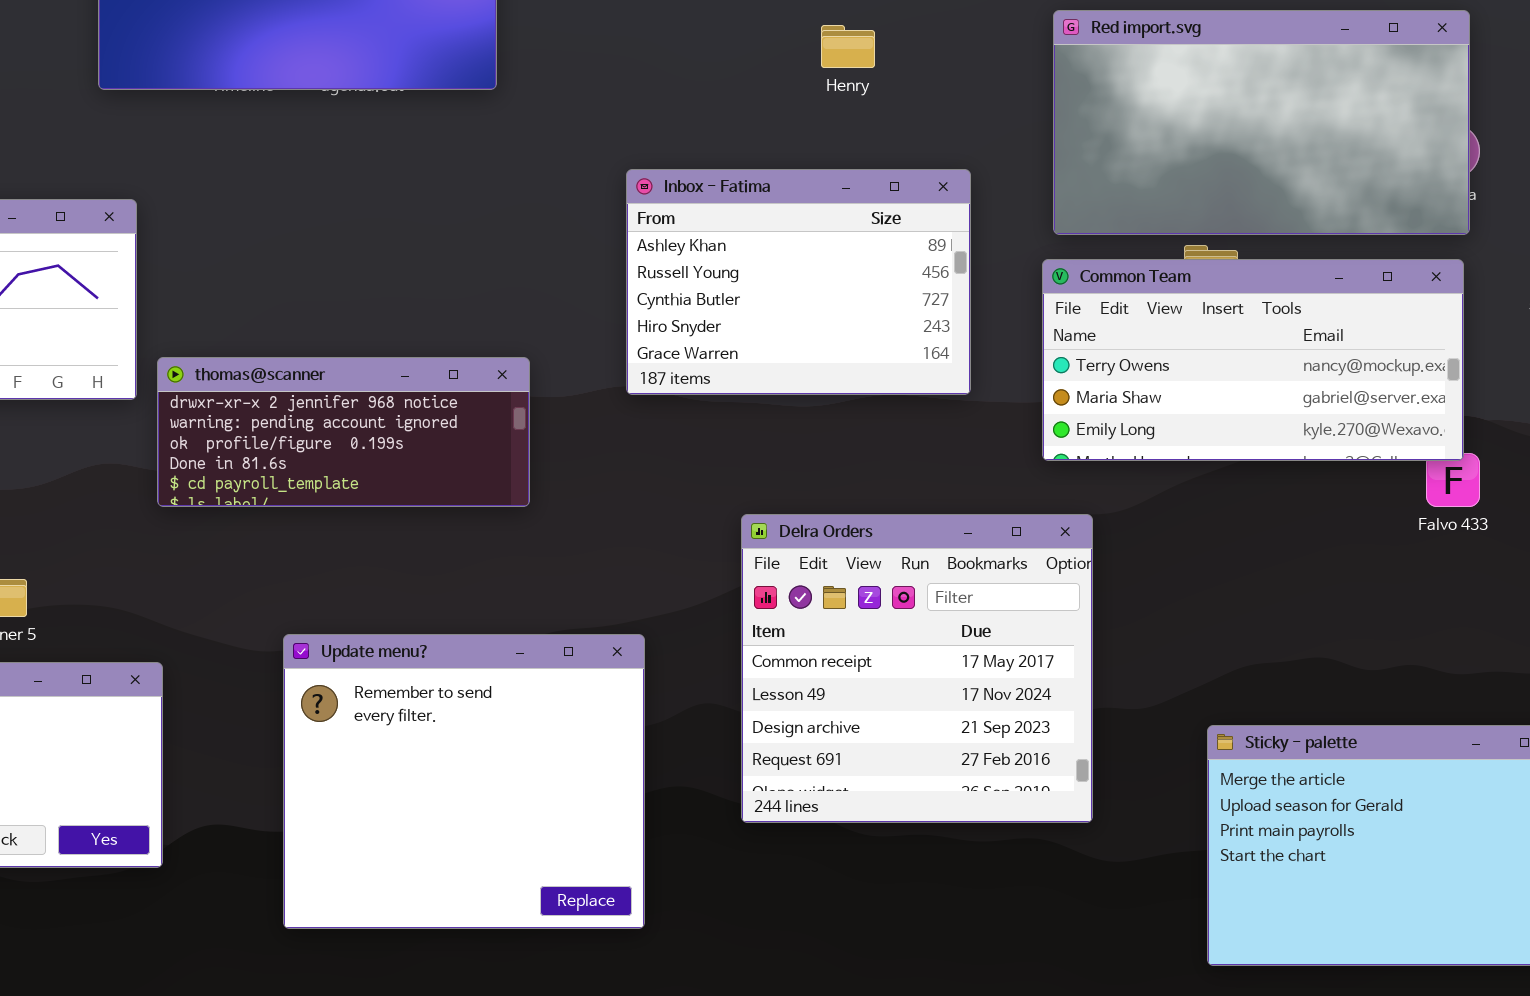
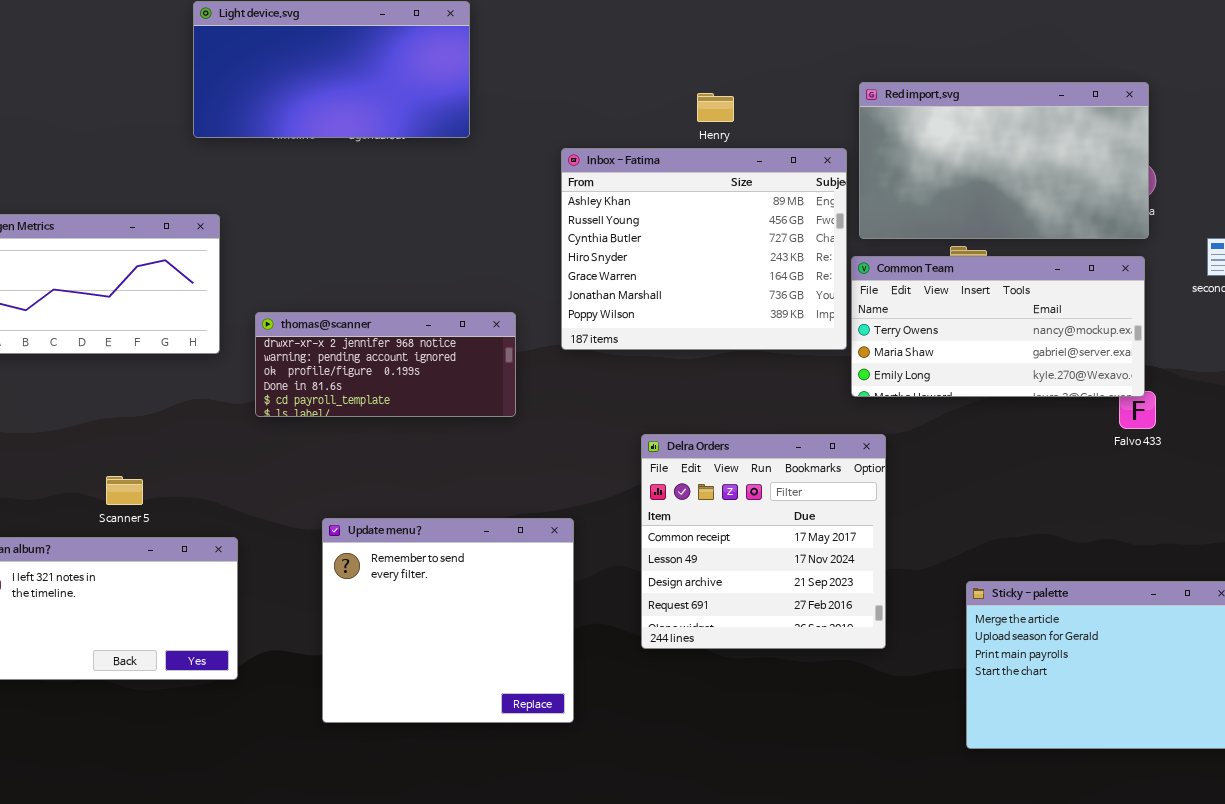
Inbox - Fatima: [626,169,971,395] -> [561,148,847,350], resized
thomas@scanner: [157,357,530,507] -> [255,312,516,417], moved

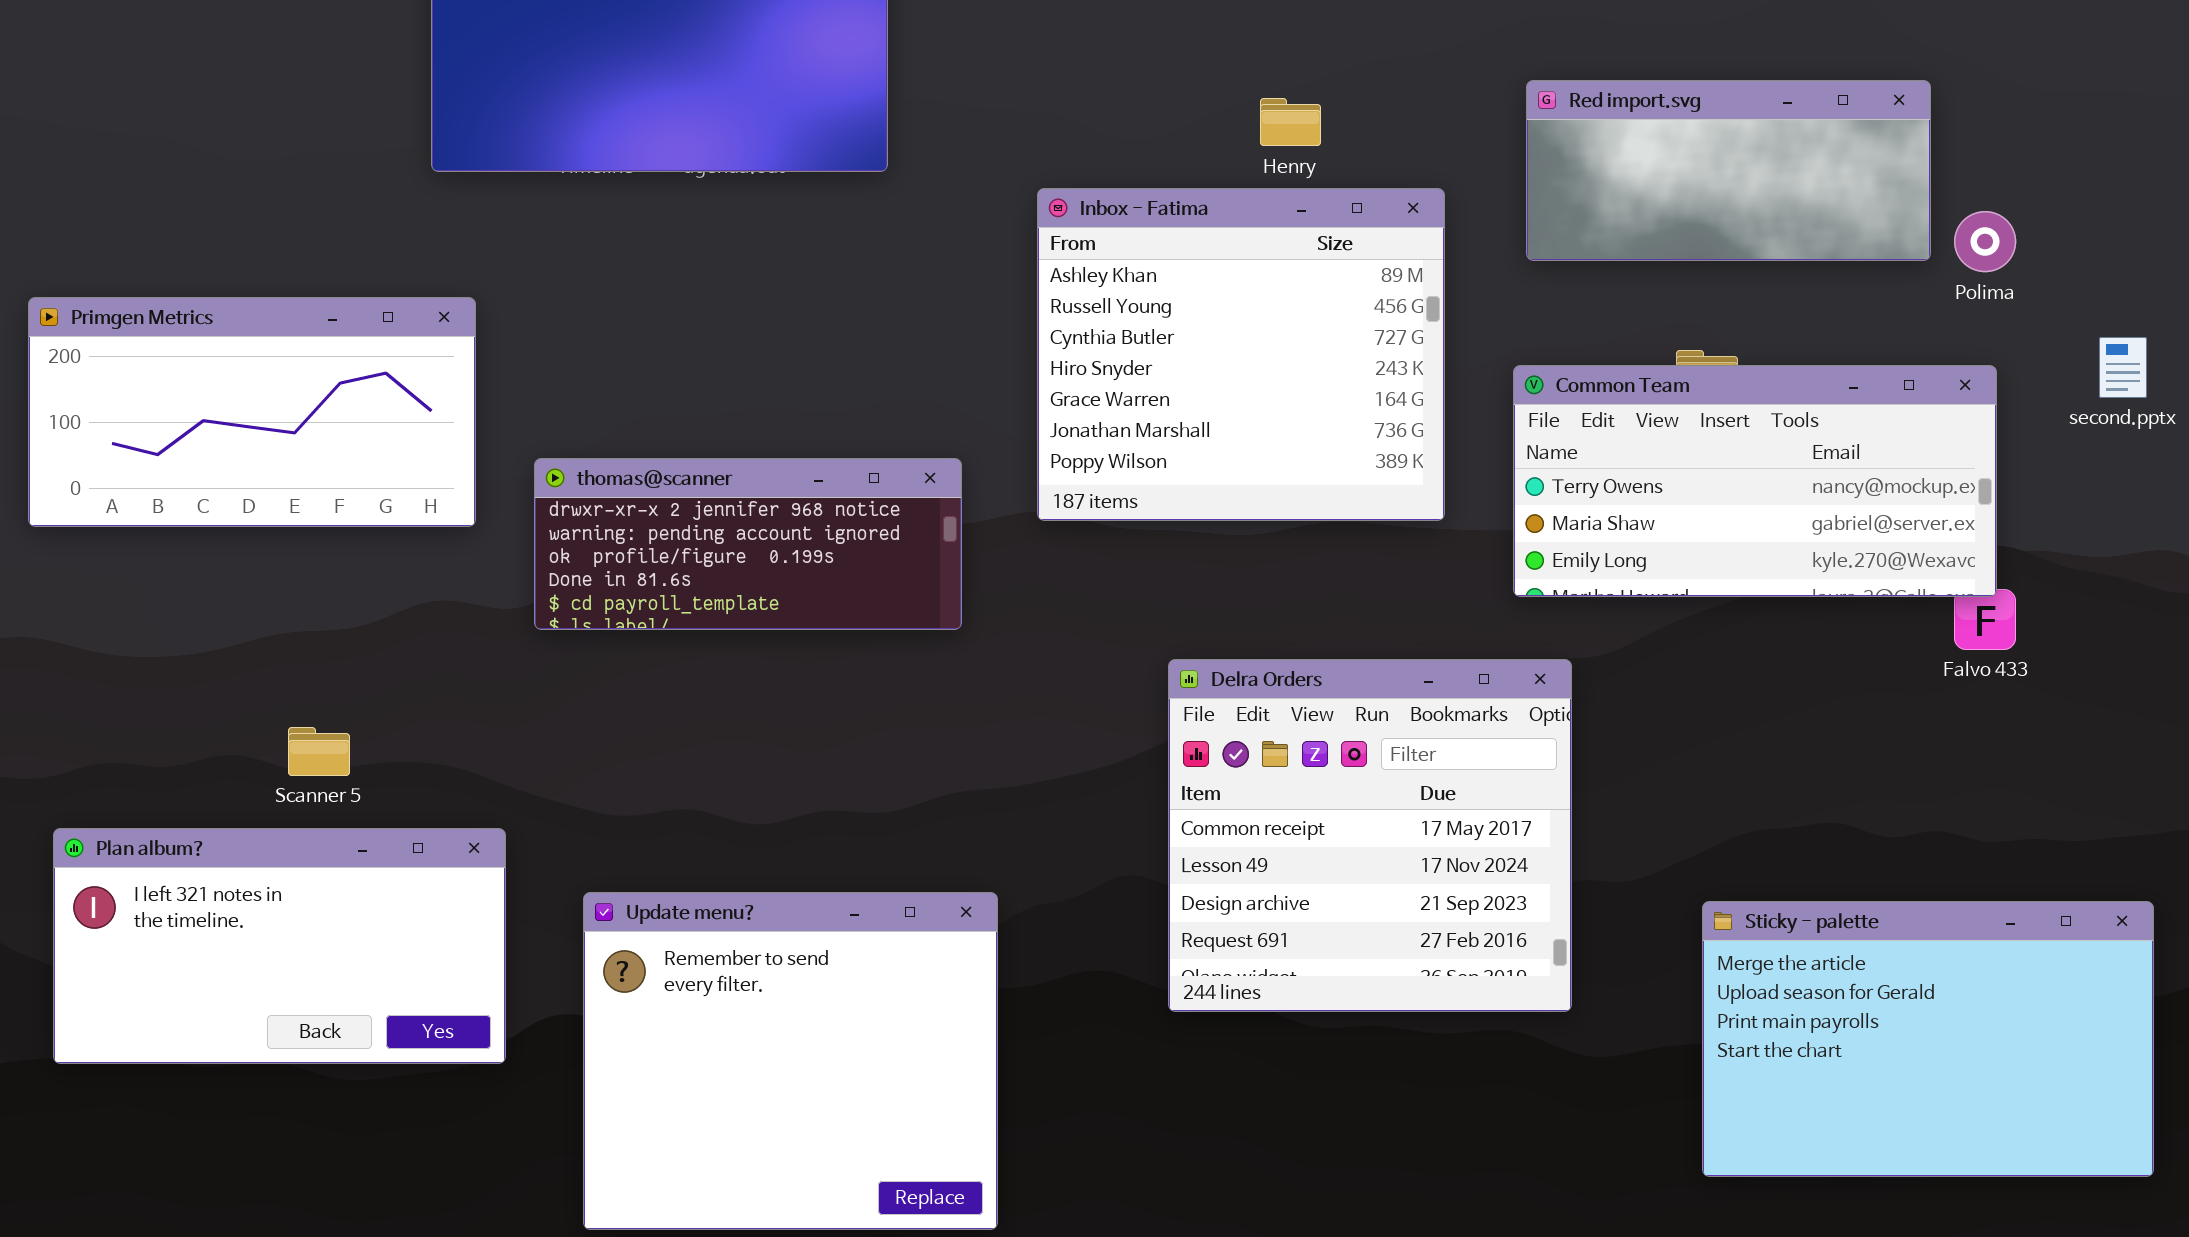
Red import.svg: [859,82,1149,239] -> [1526,80,1931,261], resized
Inbox - Fatima: [561,148,847,350] -> [1037,188,1445,521], resized
Update menu?: [322,518,574,723] -> [583,892,998,1230], moved

